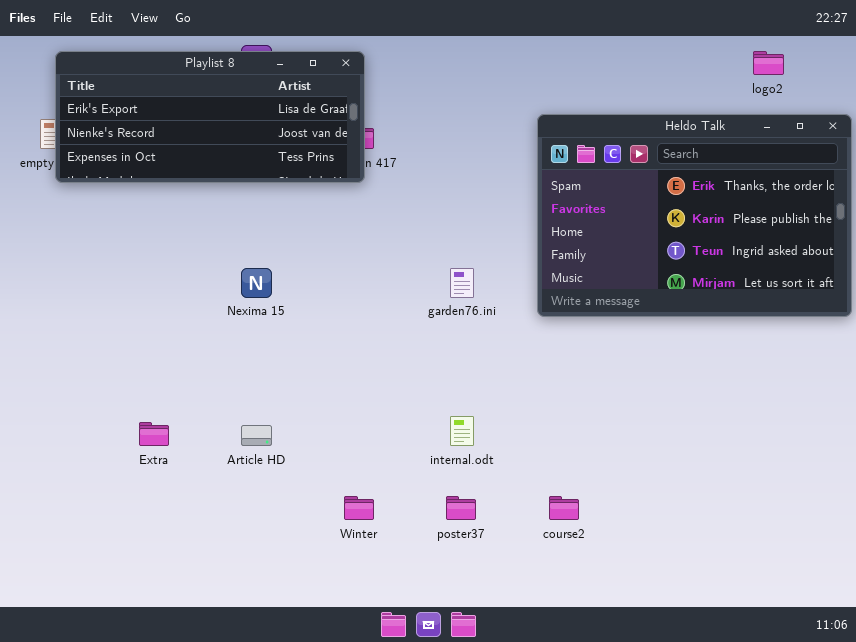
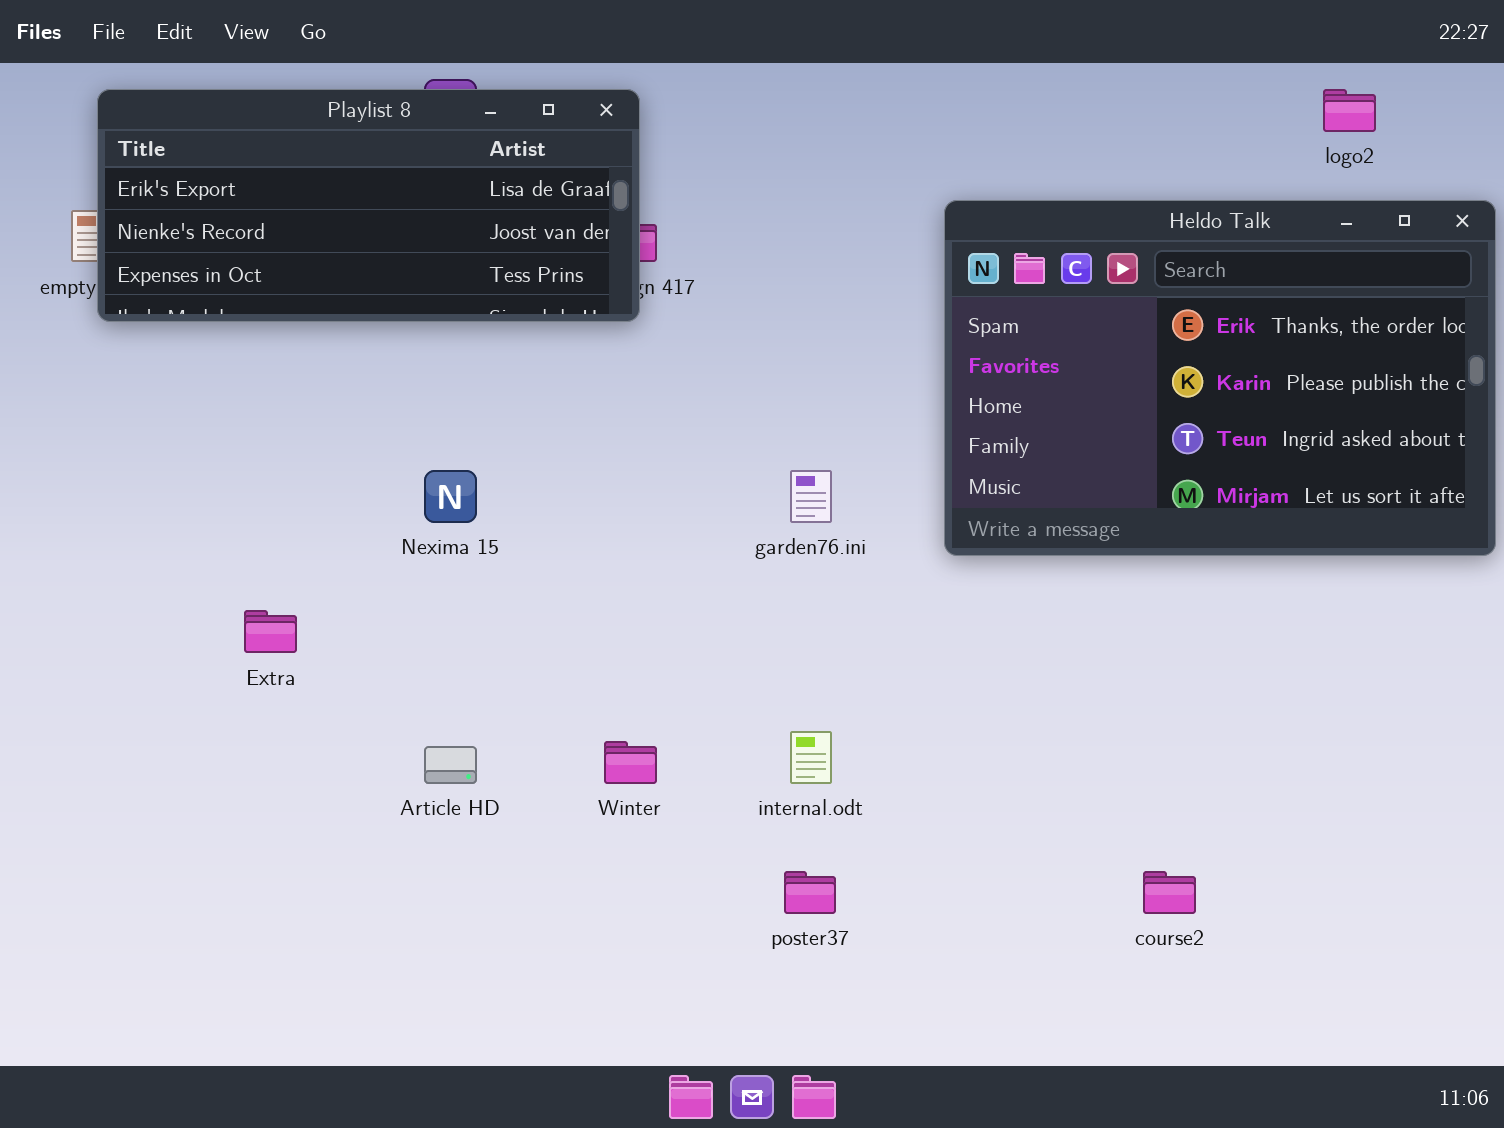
Extra: [139,422,169,446] -> [244,610,297,653], moved
Winter: [344,496,374,520] -> [604,741,657,784], moved
course2: [549,496,579,520] -> [1143,871,1196,914], moved

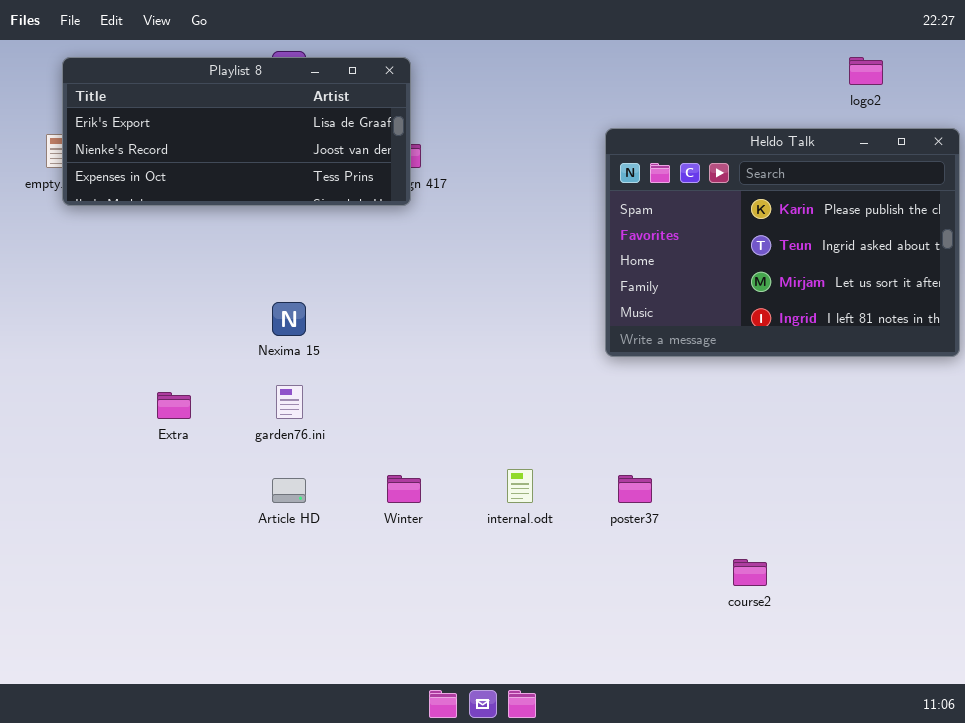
Heldo Talk: [944,200,1496,556] -> [605,128,960,357], scrolled down 1 row
garden76.ini: [790,470,832,523] -> [276,385,303,419], moved
poster37: [784,871,836,914] -> [618,475,652,503], moved

